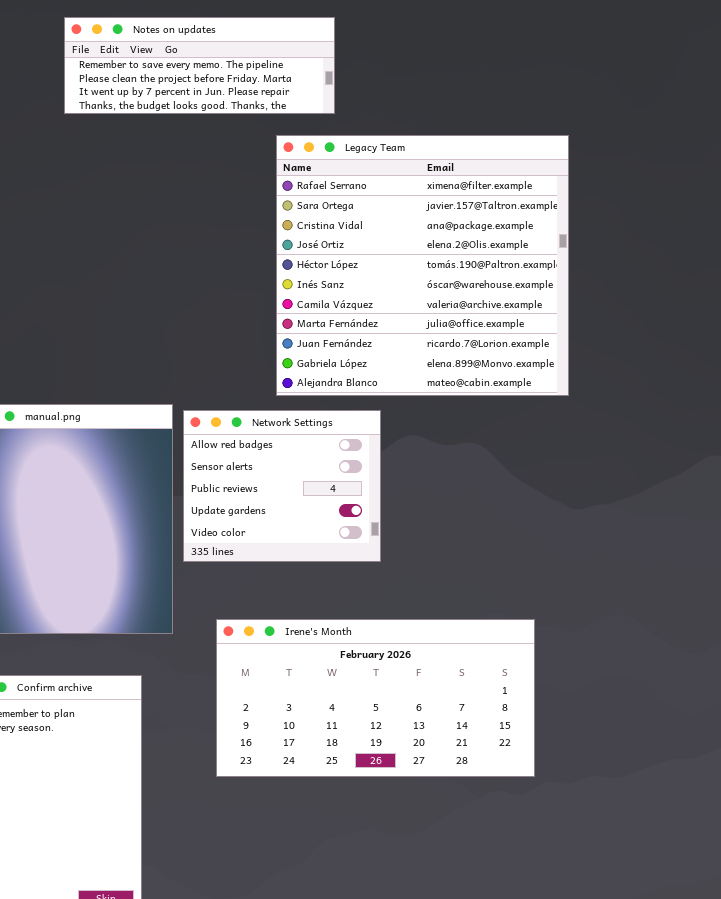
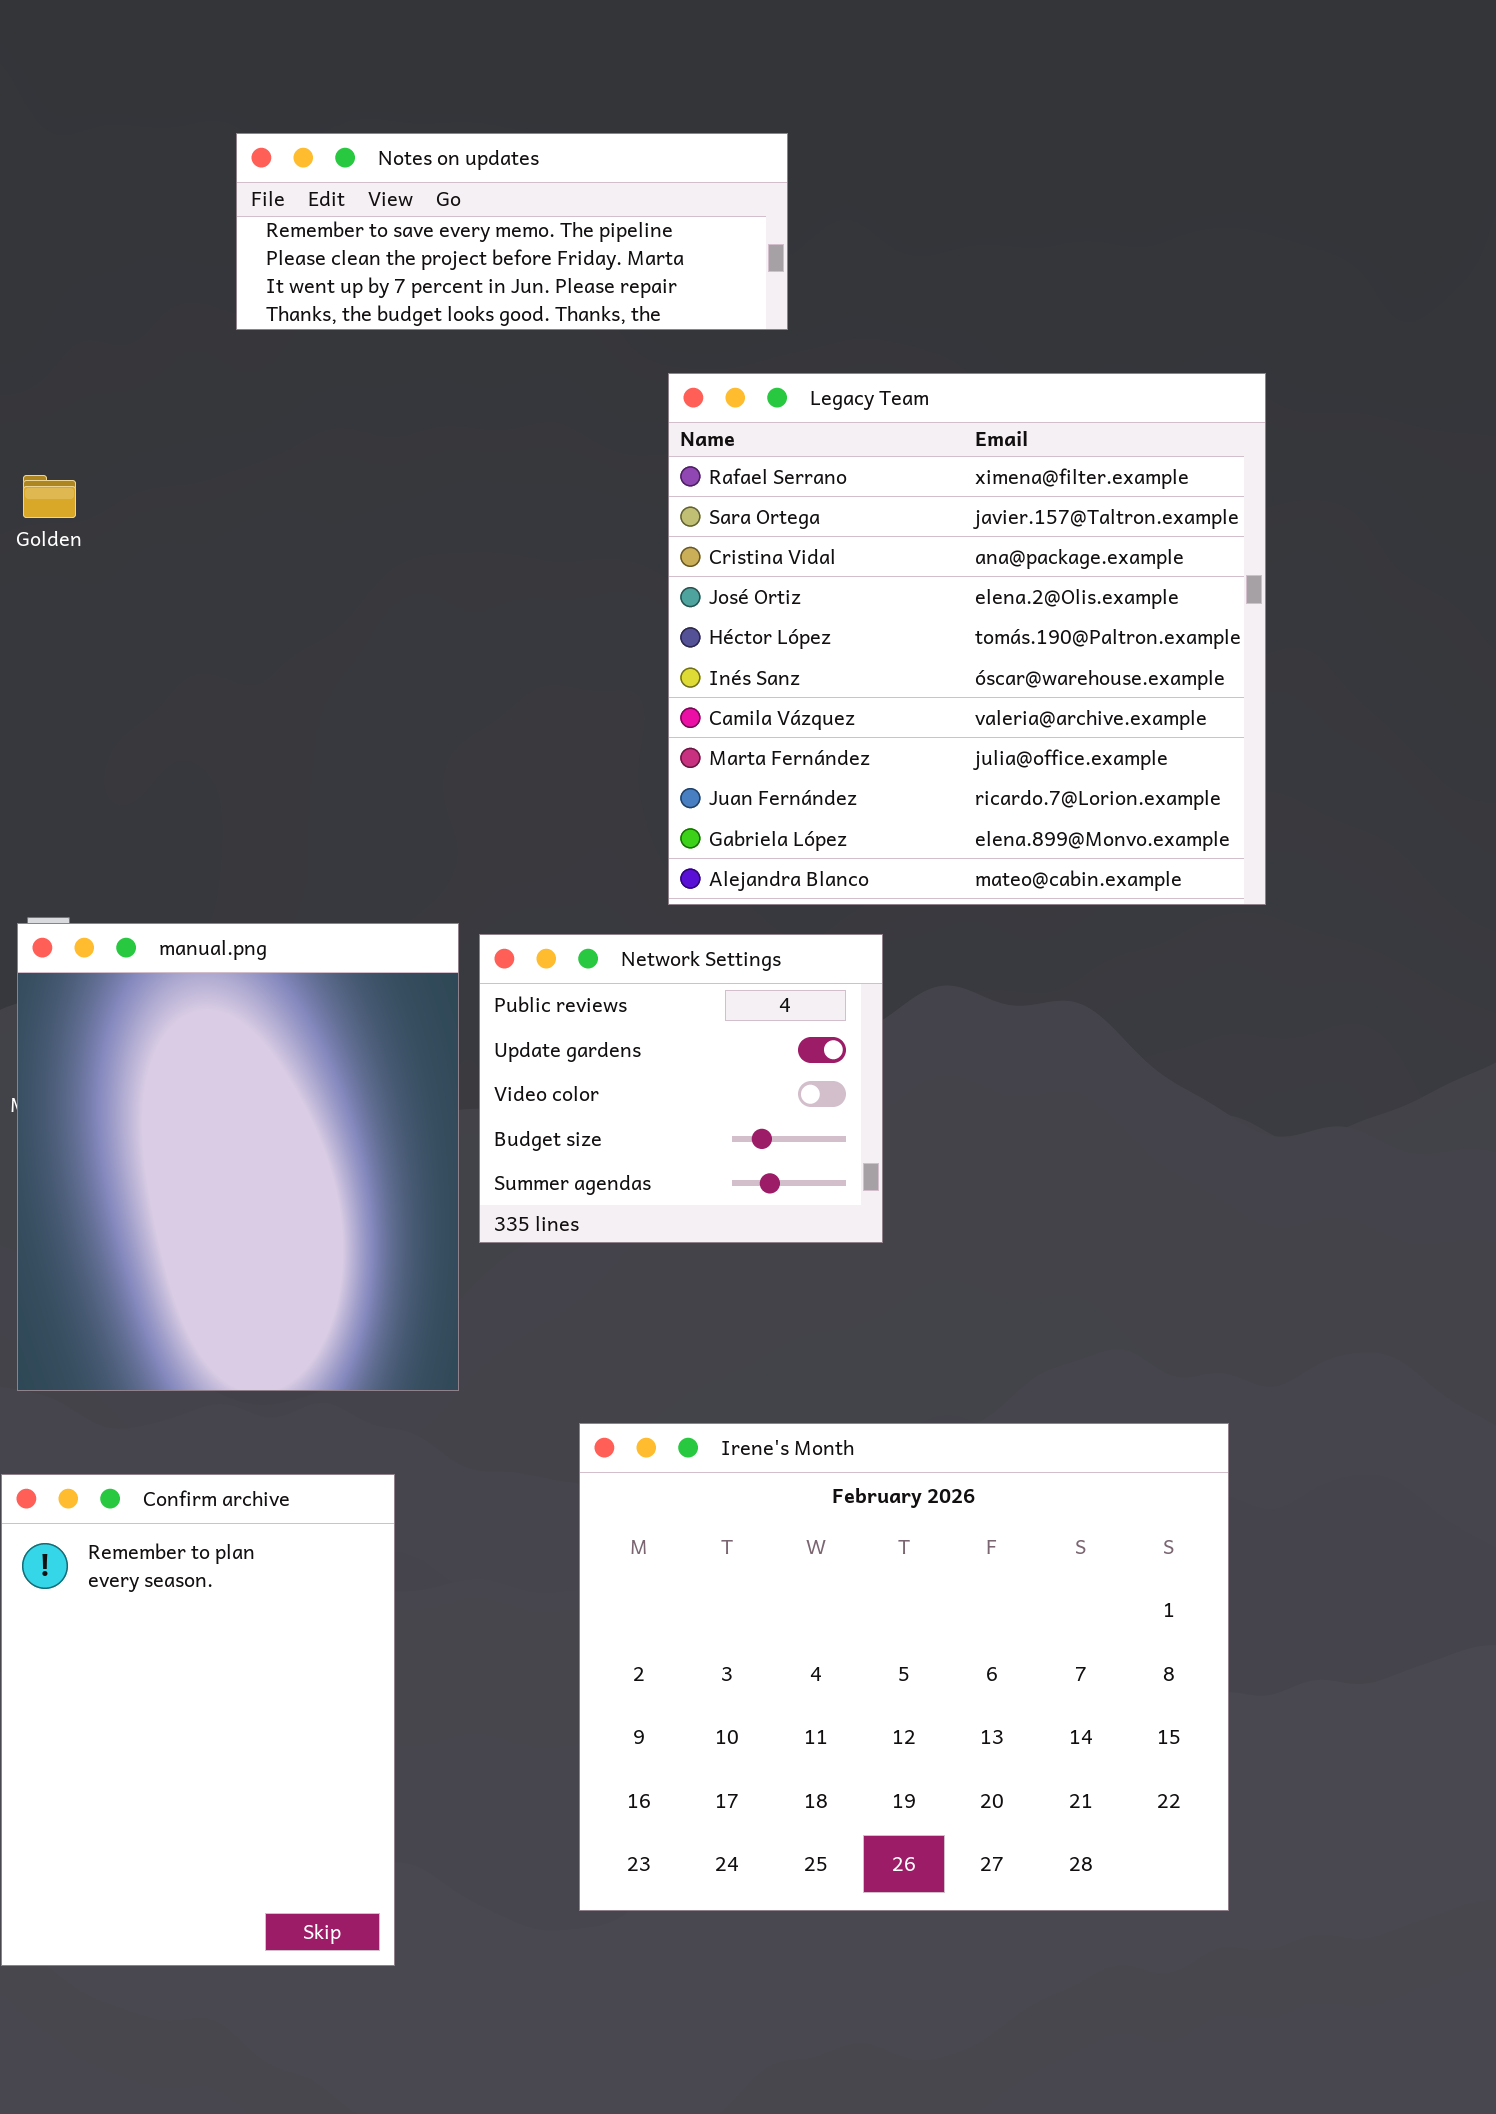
Network Settings: [183,410,381,562] -> [479,934,883,1243], scrolled down 2 rows
Irene's Month: [216,619,535,777] -> [579,1423,1229,1911], moved, resized

